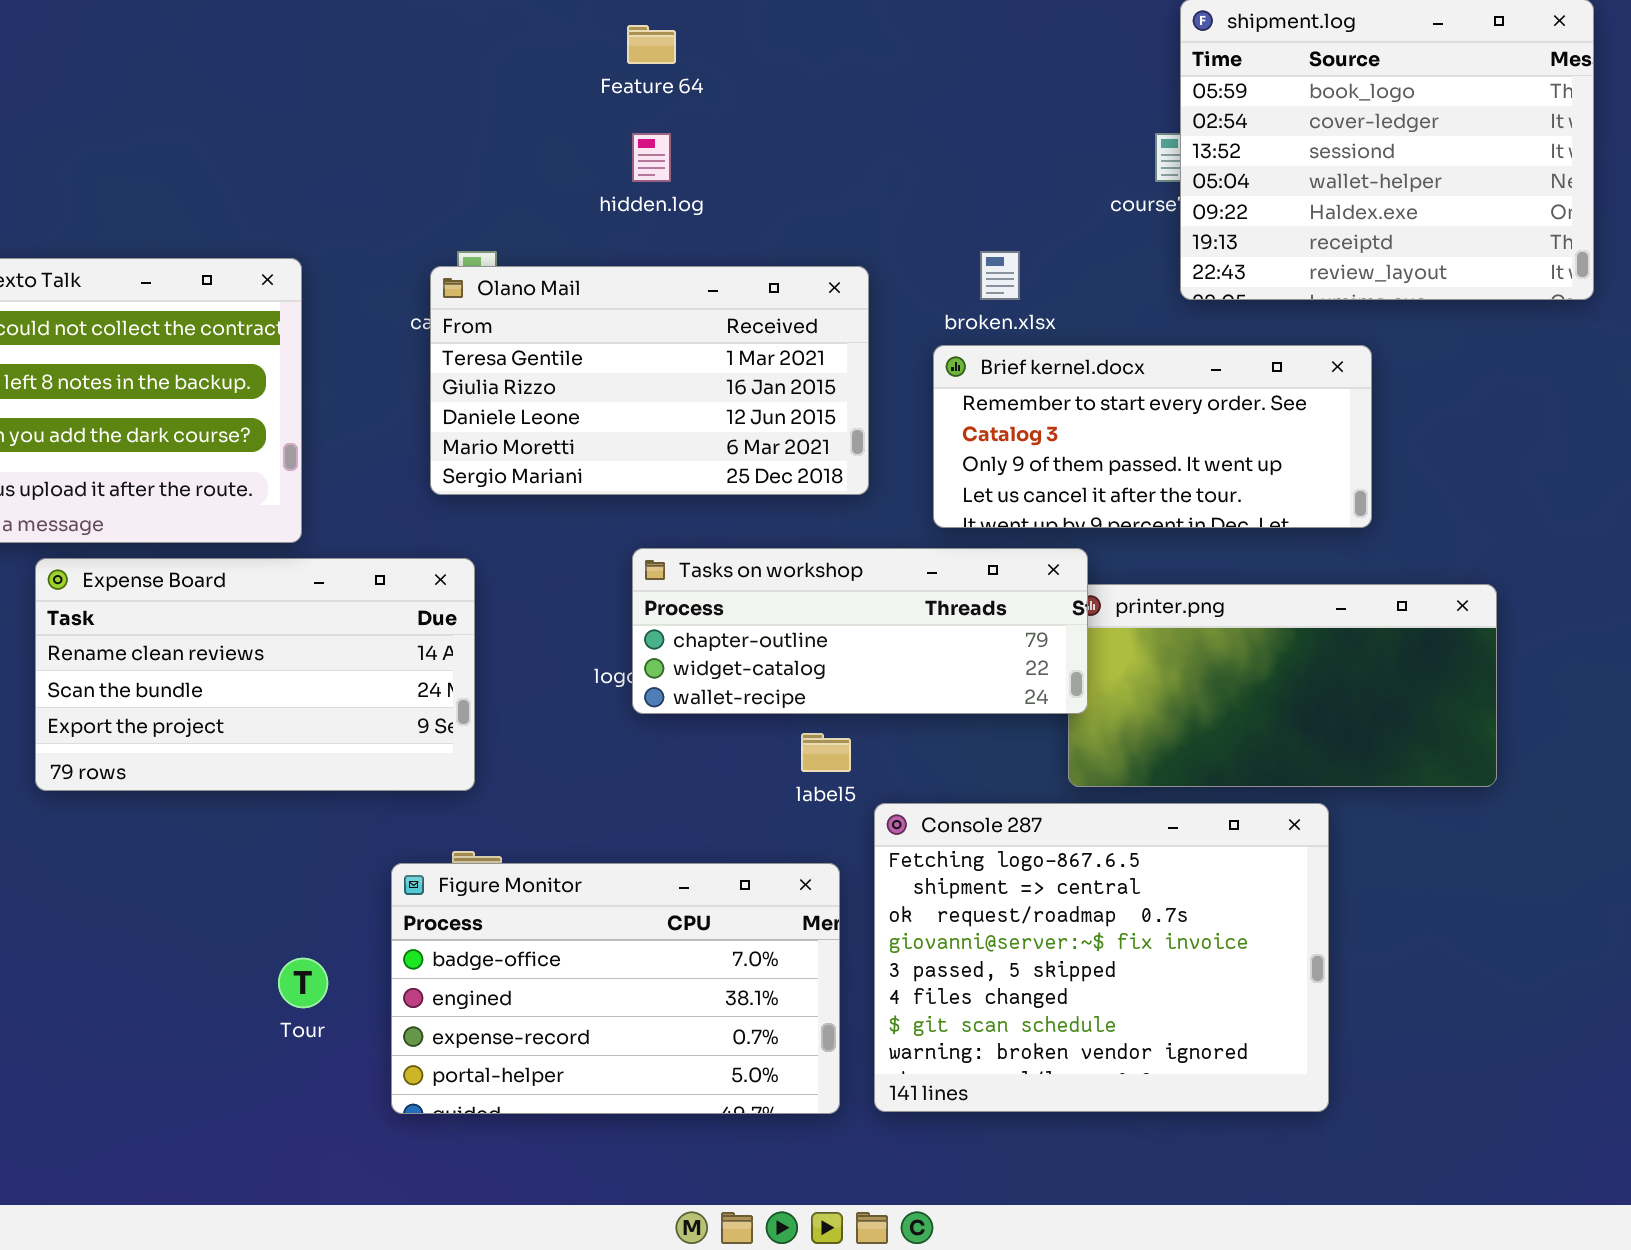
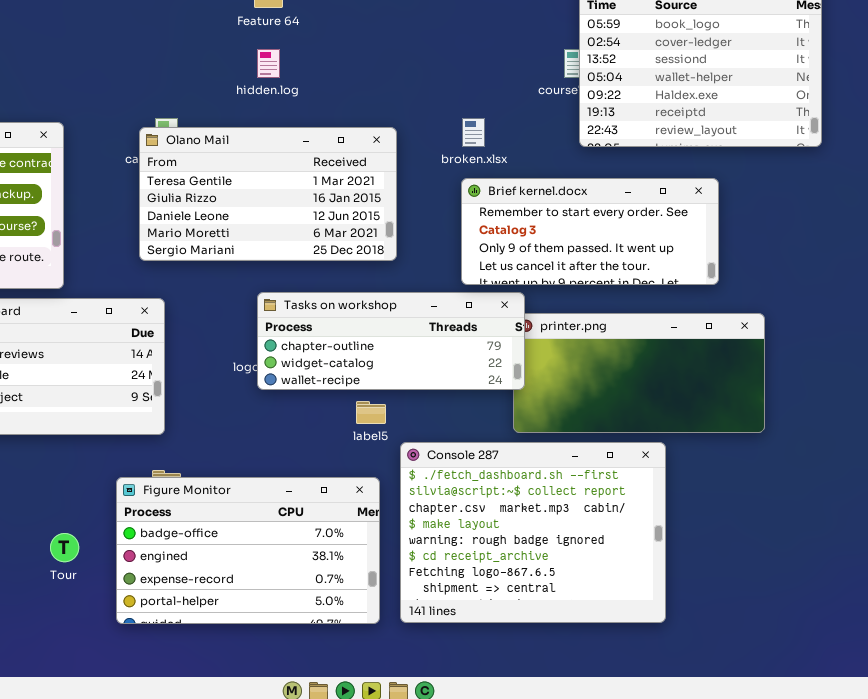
Brief kernel.docx: [933,345,1372,528] -> [461,178,719,285], moved
Console 287: [874,803,1329,1112] -> [400,442,666,623], scrolled up 6 rows

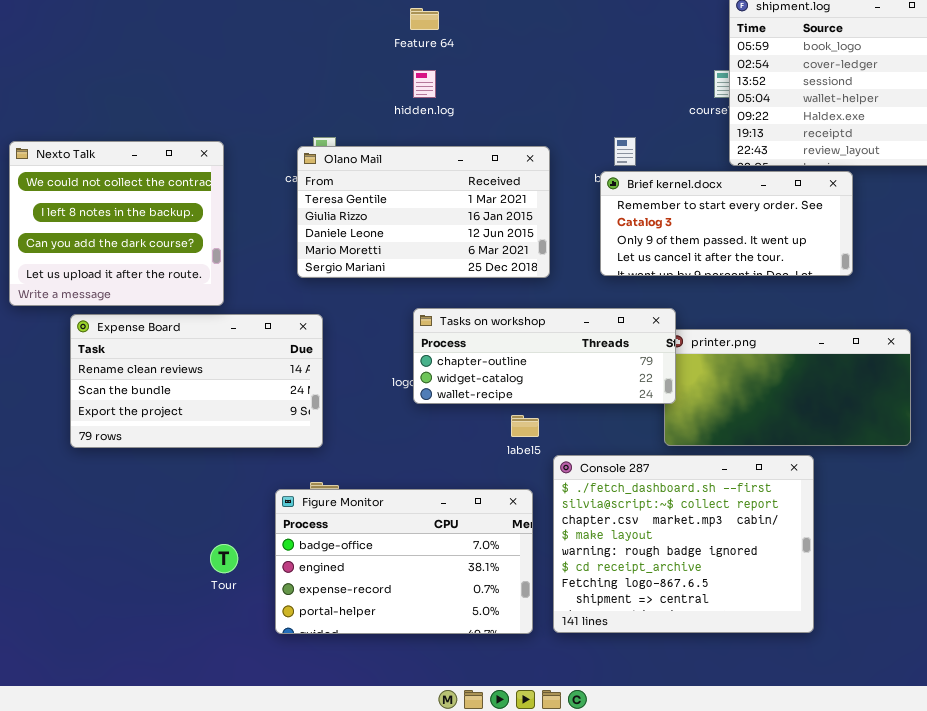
Brief kernel.docx: [461,178,719,285] -> [600,171,853,276], moved

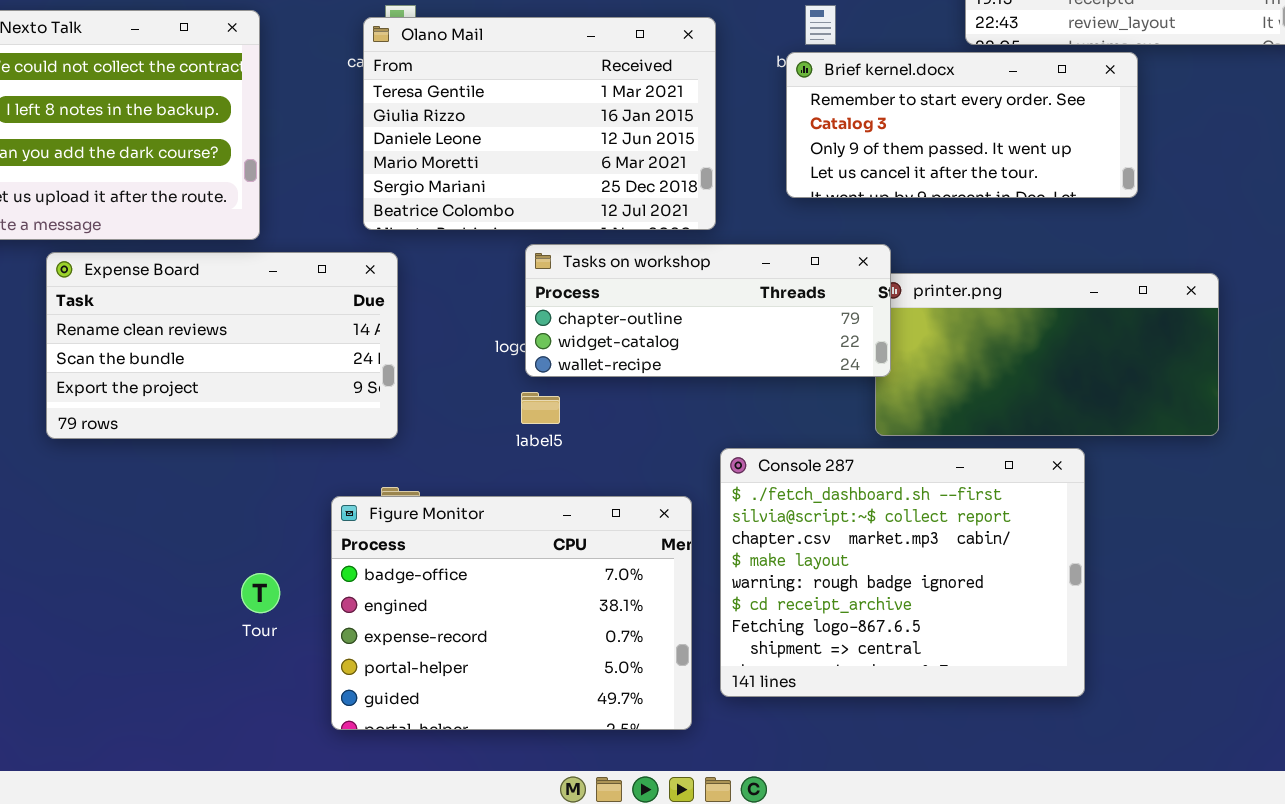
Olano Mail: [297,146,550,278] -> [363,17,716,230], resized
label5: [511,415,539,437] -> [521,392,560,424], moved
Figure Monitor: [275,489,533,634] -> [331,496,692,730], resized

